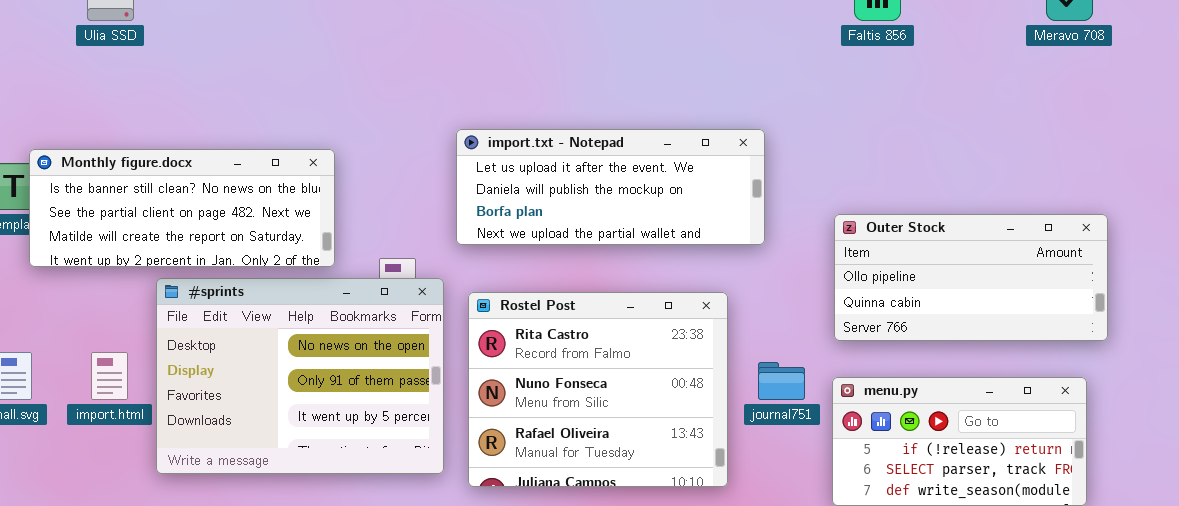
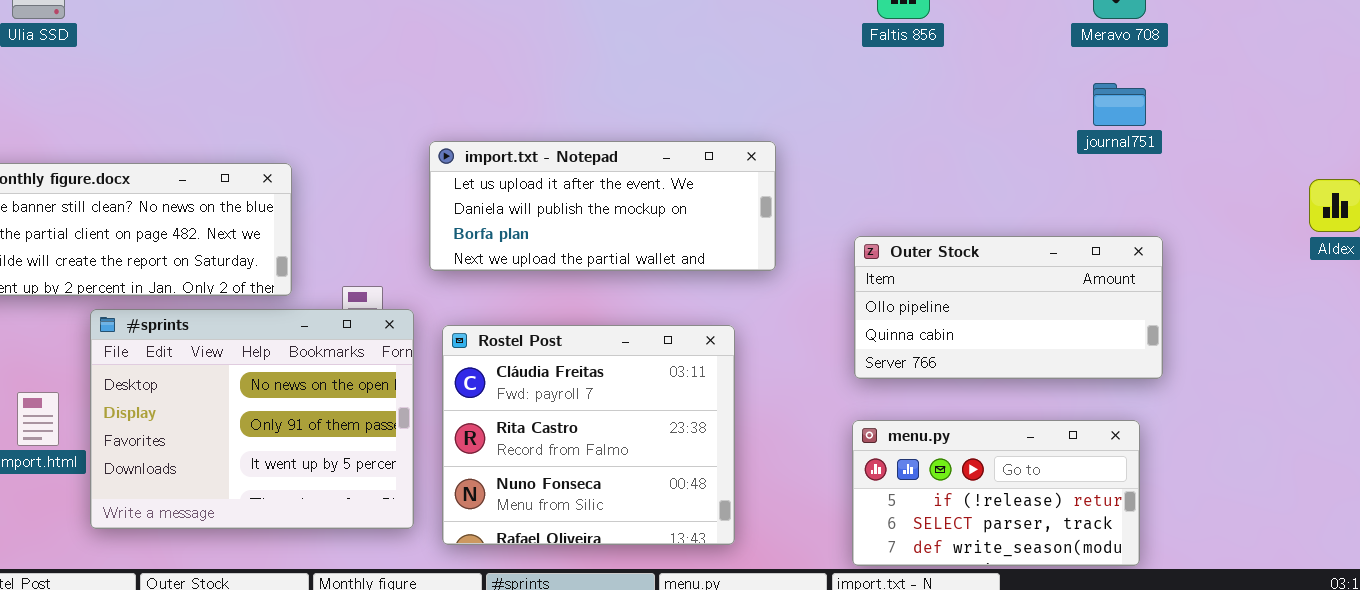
Rostel Post: [468,292,728,487] -> [442,325,735,545], scrolled up 1 row
journal751: [758,362,805,400] -> [1093,83,1146,126], moved

